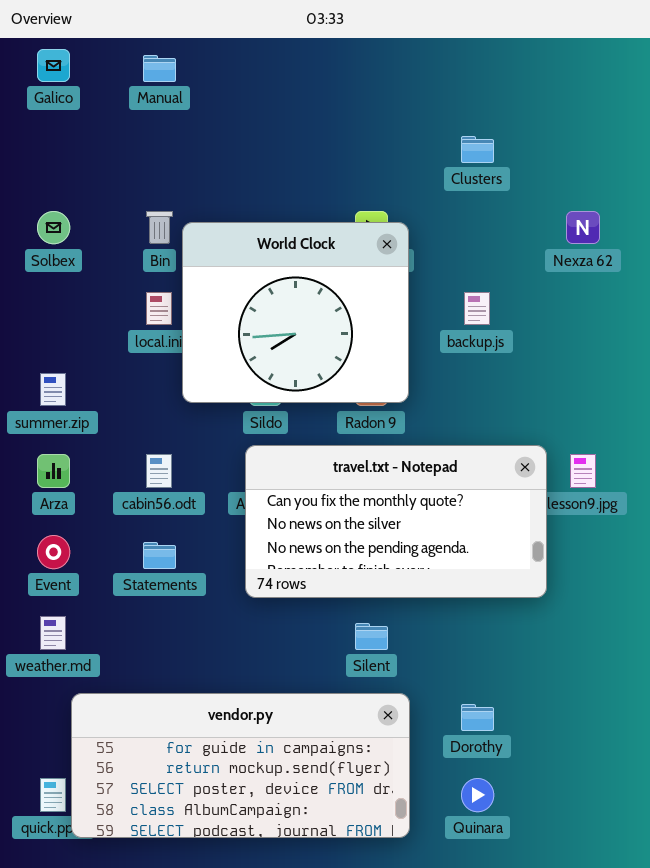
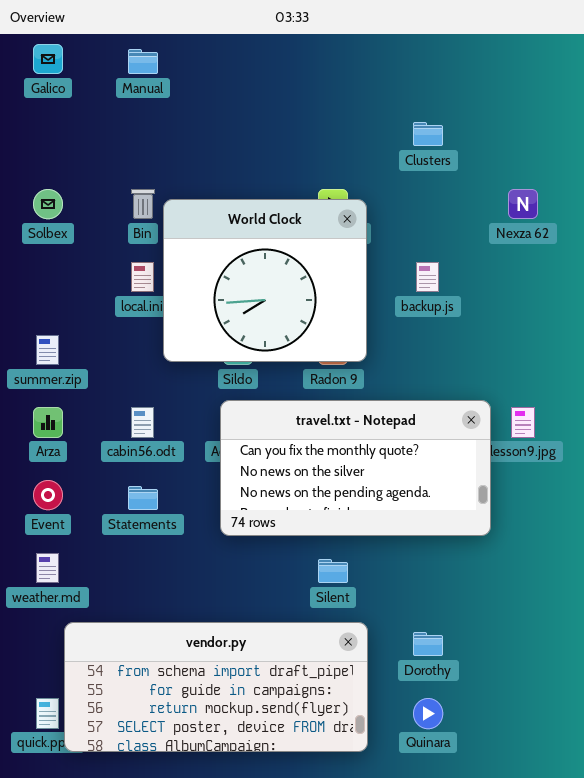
vendor.py: [71,693,410,838] -> [64,622,368,752], scrolled up 1 row

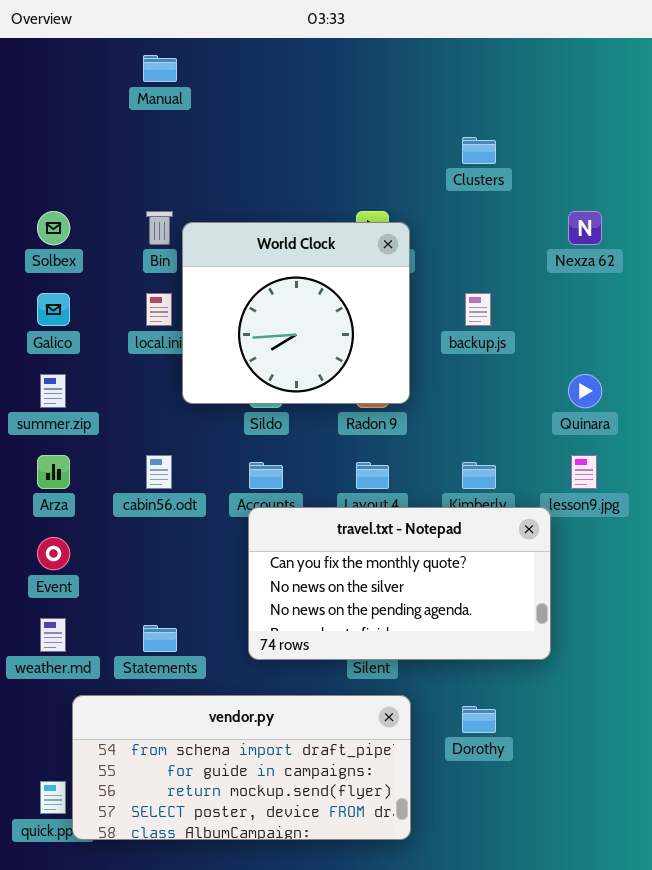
Galico: [33,44,63,74] -> [37,293,70,326], moved
travel.txt - Notepad: [220,400,491,536] -> [248,507,551,660], moved
Statements: [128,486,158,510] -> [143,625,177,652], moved
Quinara: [413,698,443,729] -> [568,374,602,408], moved

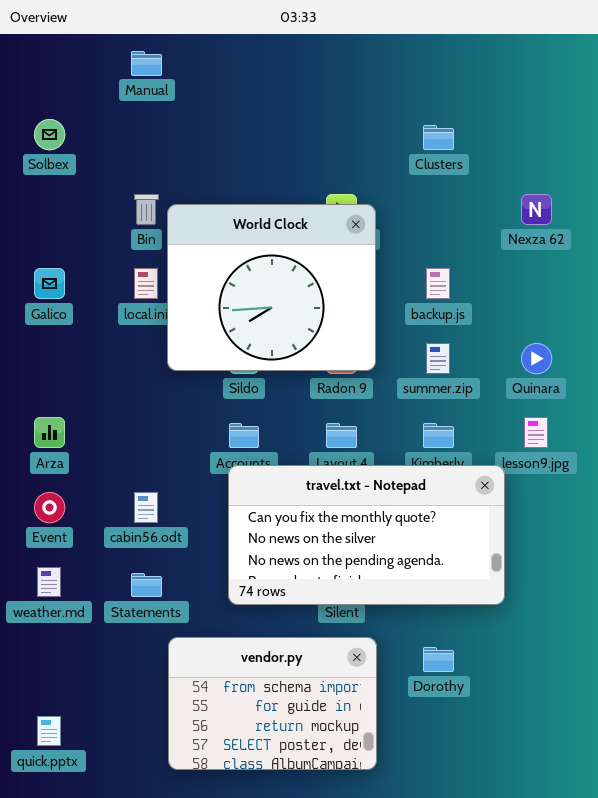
Solbex: [37,211,70,245] -> [34,119,65,150], moved
summer.zip: [40,374,66,408] -> [426,343,450,374], moved
cabin56.odt: [146,455,172,489] -> [134,492,158,523], moved
vendor.py: [72,695,411,840] -> [168,637,377,770], resized

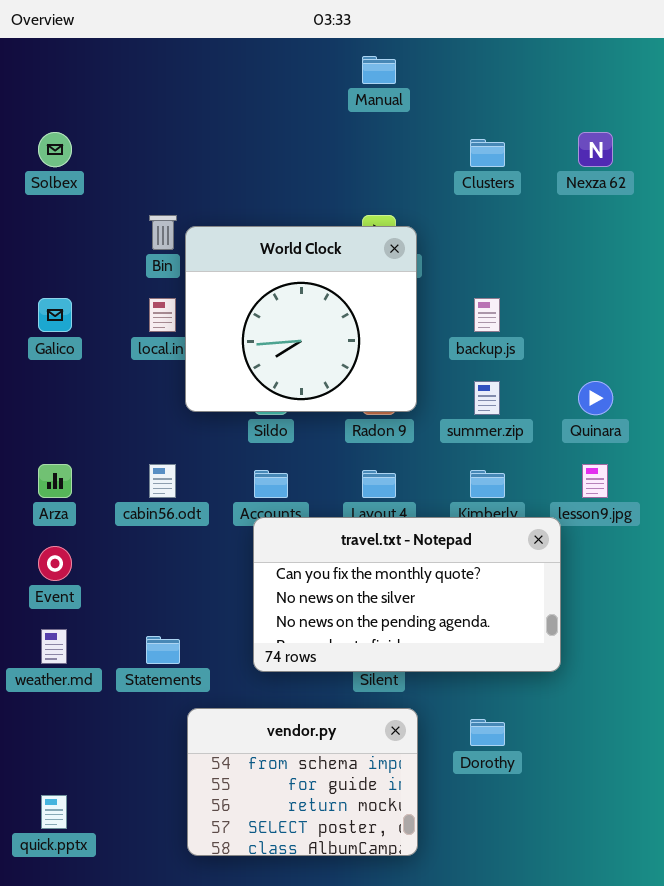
Manual: [131,51,162,76] -> [362,56,396,84], moved
Nexza 62: [521,194,552,225] -> [578,132,613,167], moved
cabin56.odt: [134,492,158,523] -> [149,464,176,498], moved

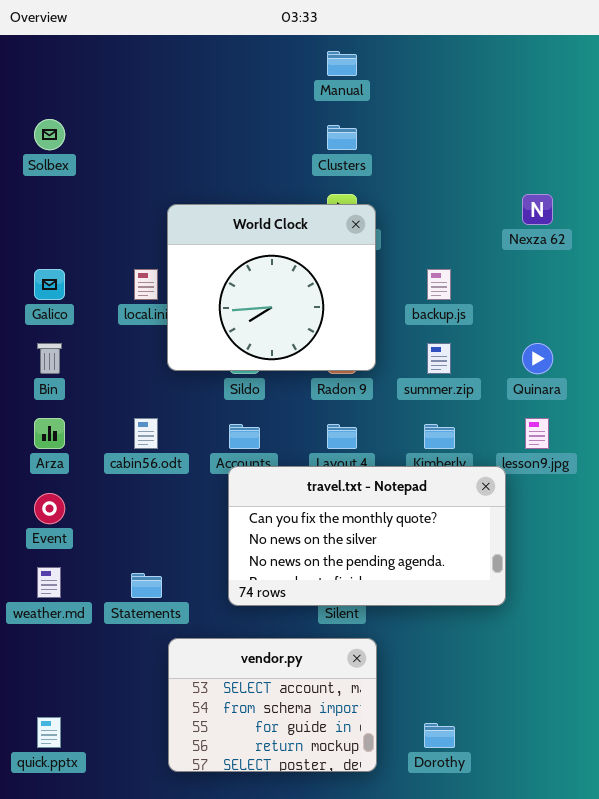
Nexza 62: [578,132,613,167] -> [522,194,553,225], moved
Clusters: [470,139,505,167] -> [327,125,357,150], moved
Bin: [149,215,177,250] -> [37,343,62,374], moved
vendor.py: [187,708,418,856] -> [168,638,377,772], scrolled up 1 row
Dorothy: [470,719,505,746] -> [424,723,455,748], moved

